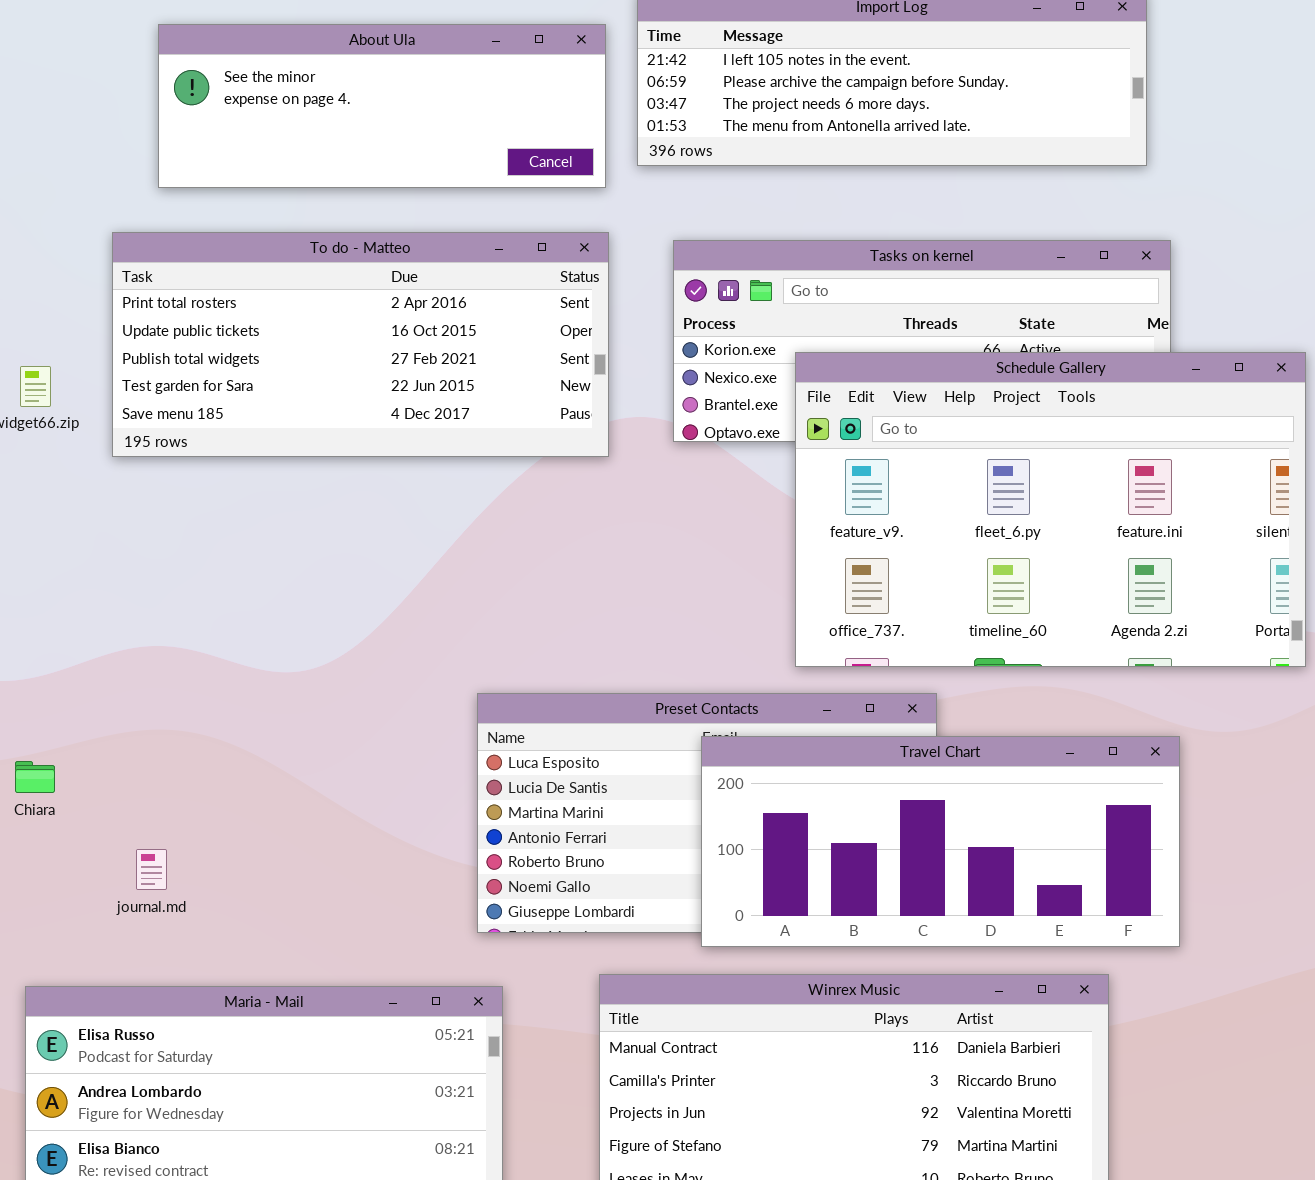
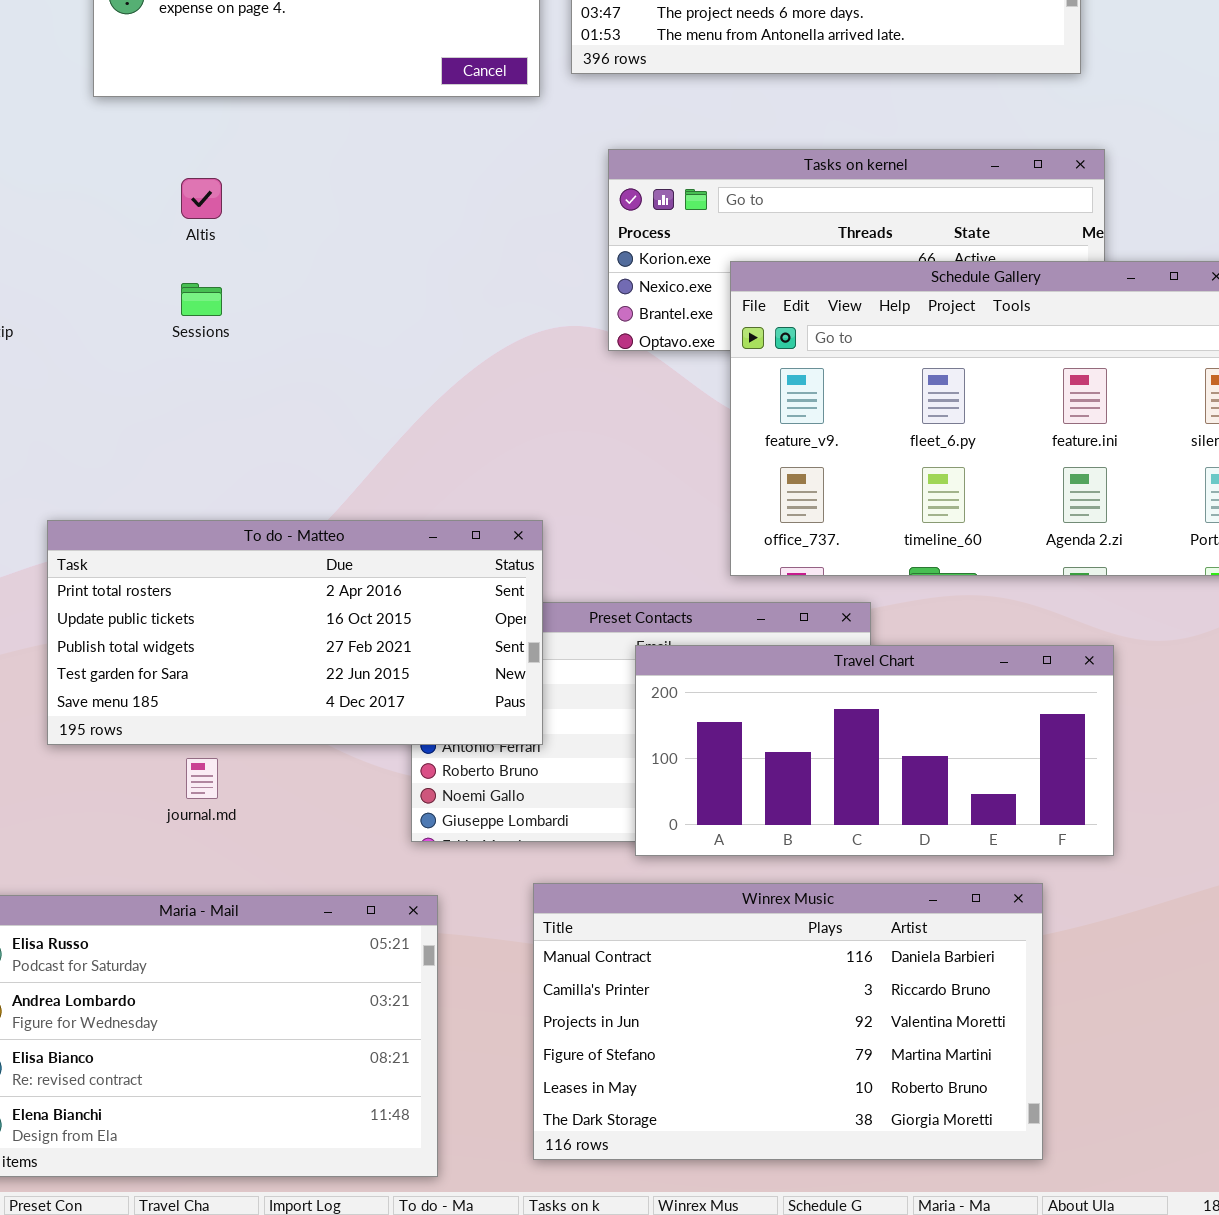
To do - Matteo: [112,232,609,457] -> [47,520,543,745], moved
journal.md: [136,849,167,890] -> [186,758,218,799], moved

